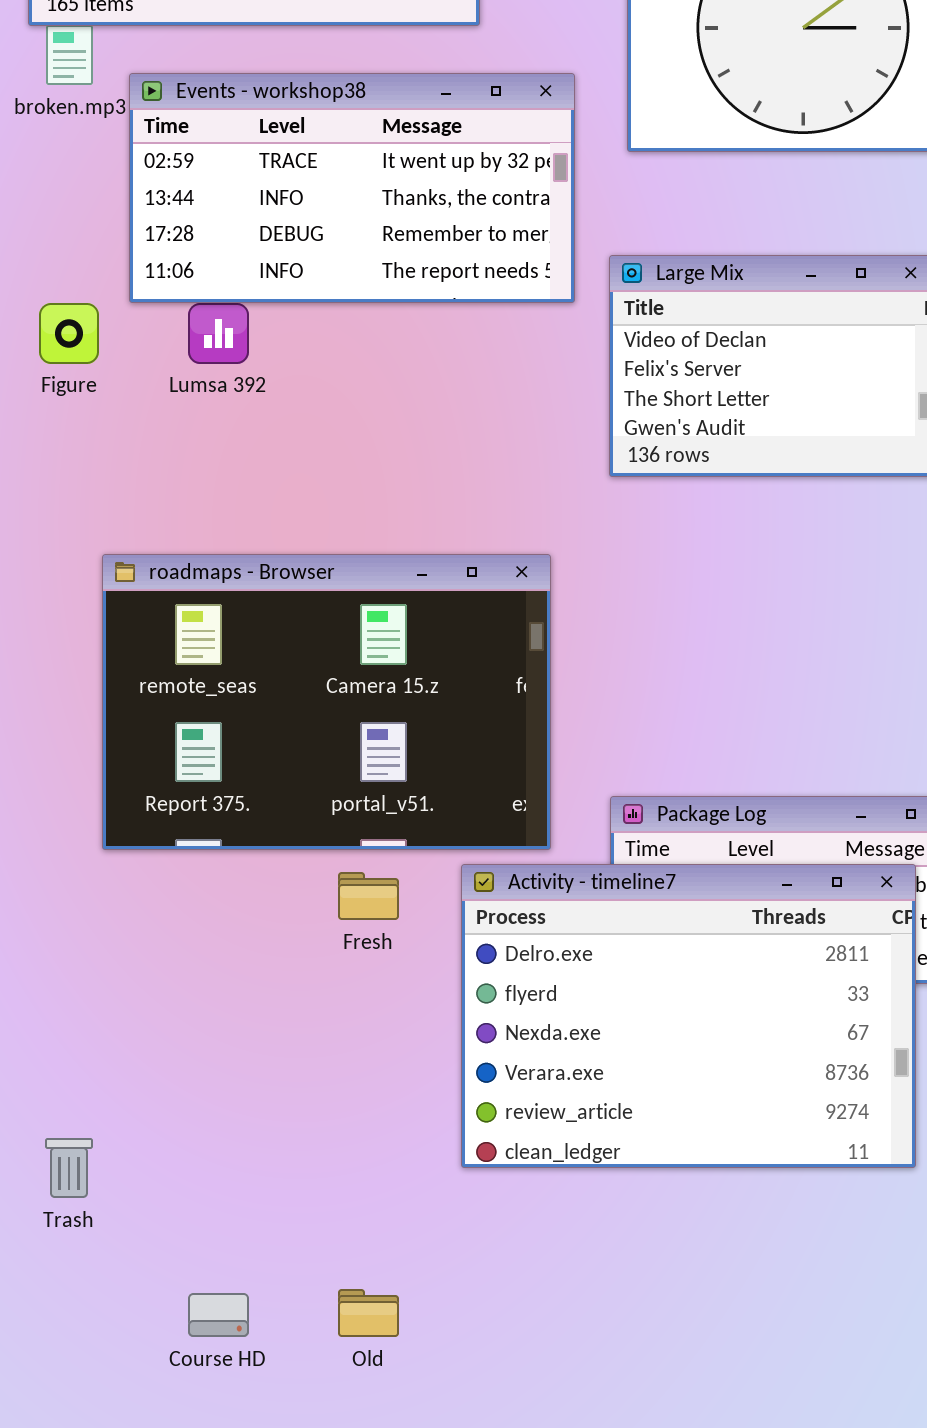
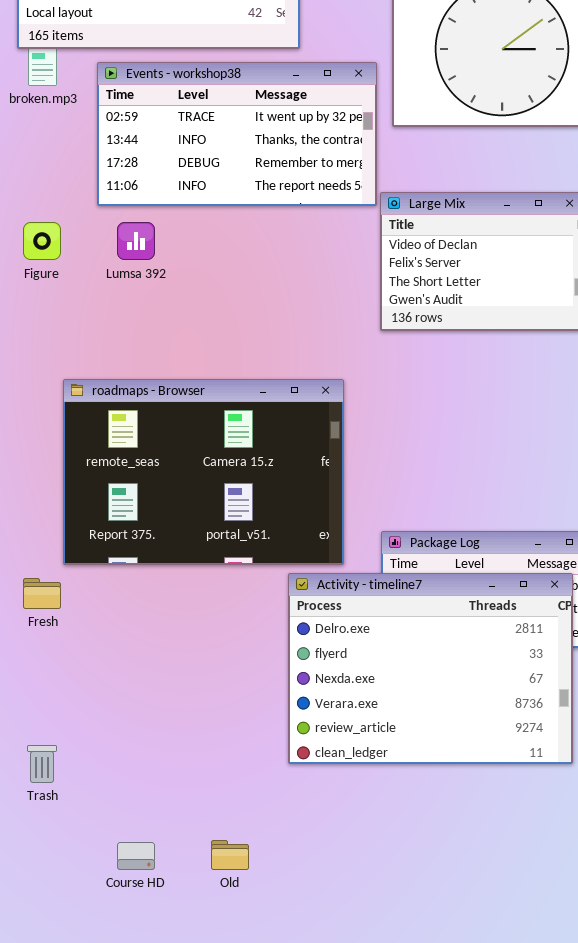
Events - workshop38: [129,73,575,303] -> [97,62,377,206], moved
Fresh: [338,872,399,920] -> [23,578,61,609], moved

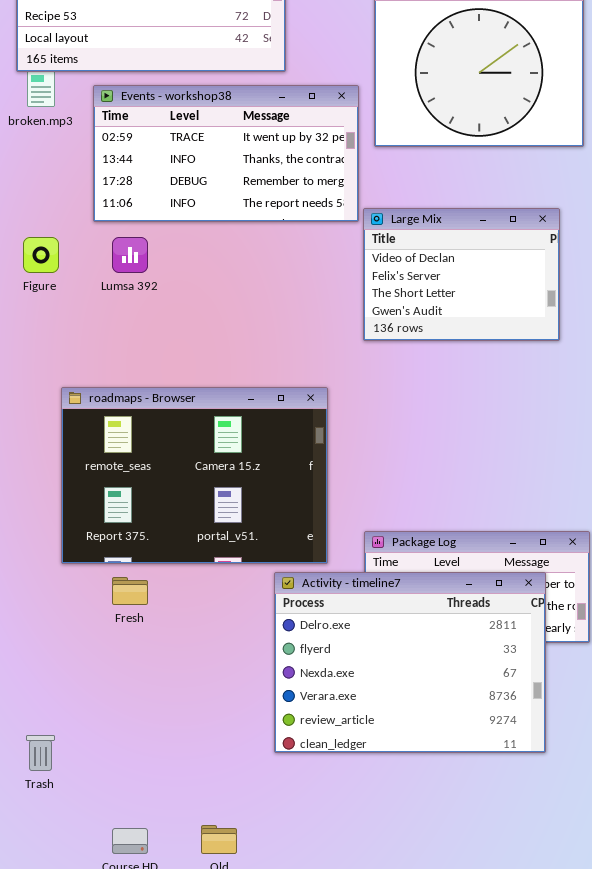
Fresh: [23,578,61,609] -> [112,577,148,605], moved

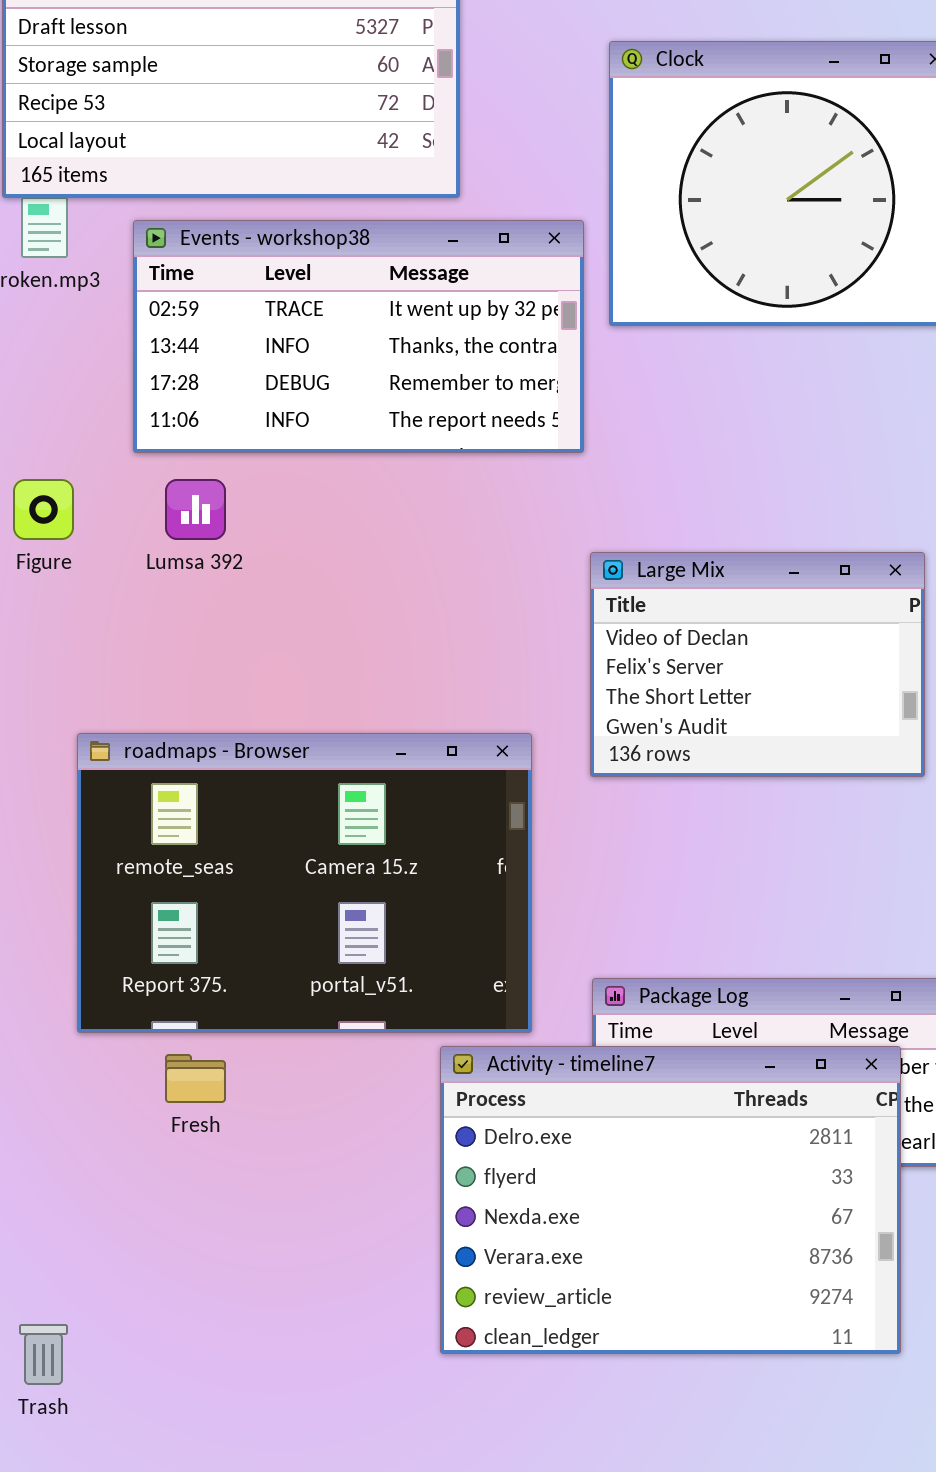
Large Mix: [363,208,560,341] -> [590,552,925,777], moved

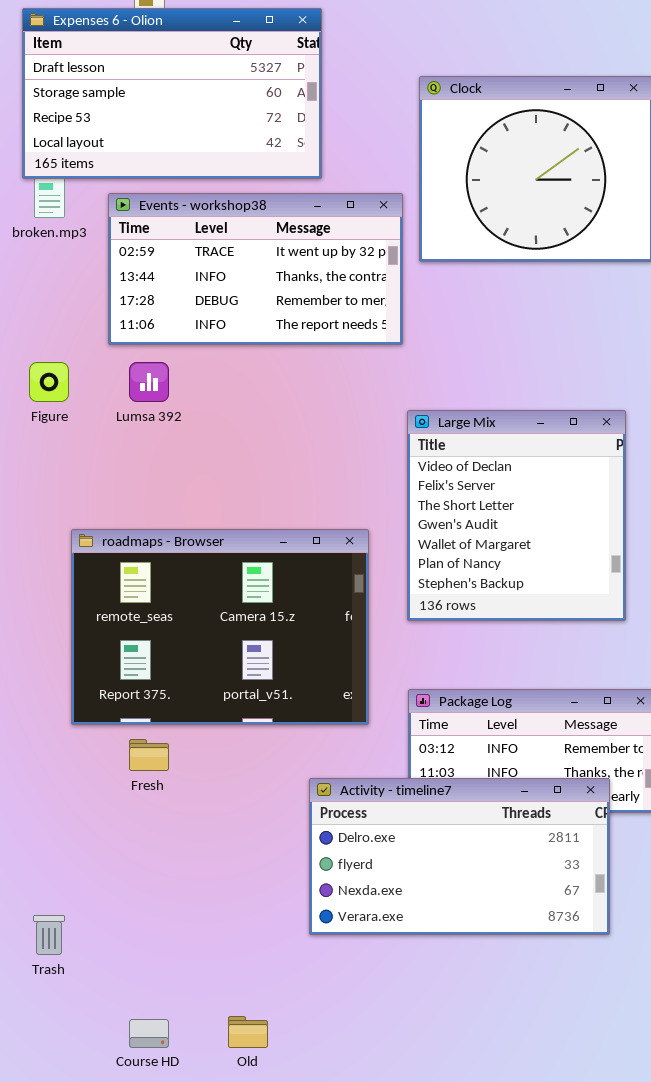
Large Mix: [590,552,925,777] -> [407,410,626,621], resized
Activity - timeline7: [440,1046,901,1354] -> [309,778,610,935], resized

